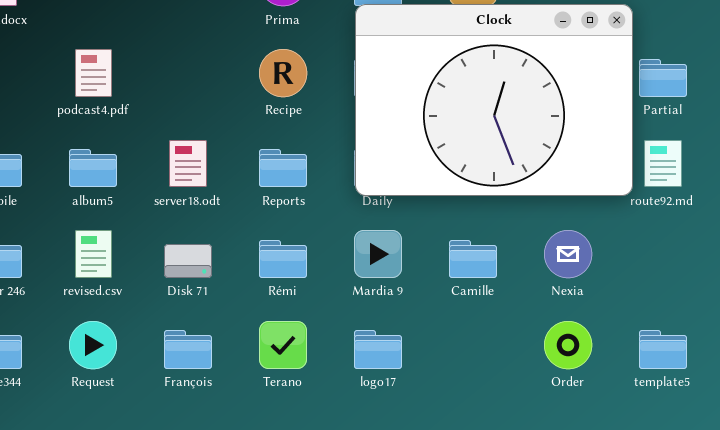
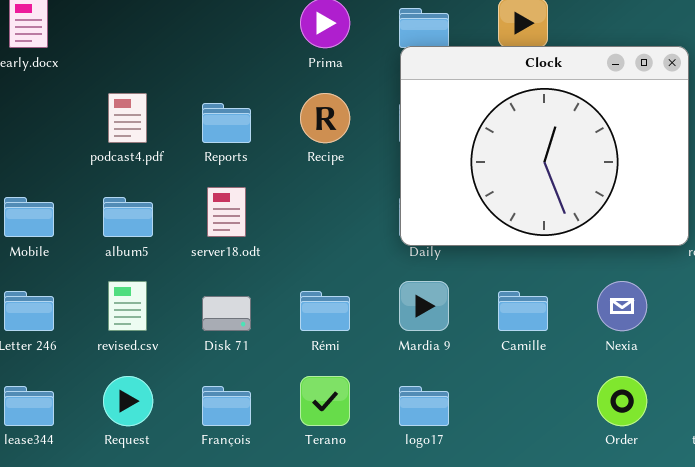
Reports: [259,149,307,187] -> [202,103,251,143], moved

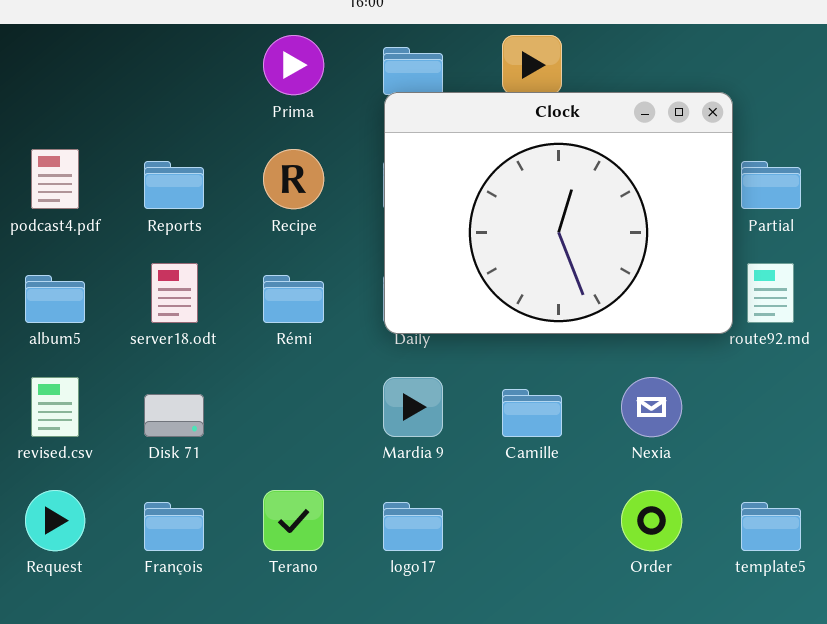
Rémi: [300,291,350,331] -> [263,275,324,323], moved

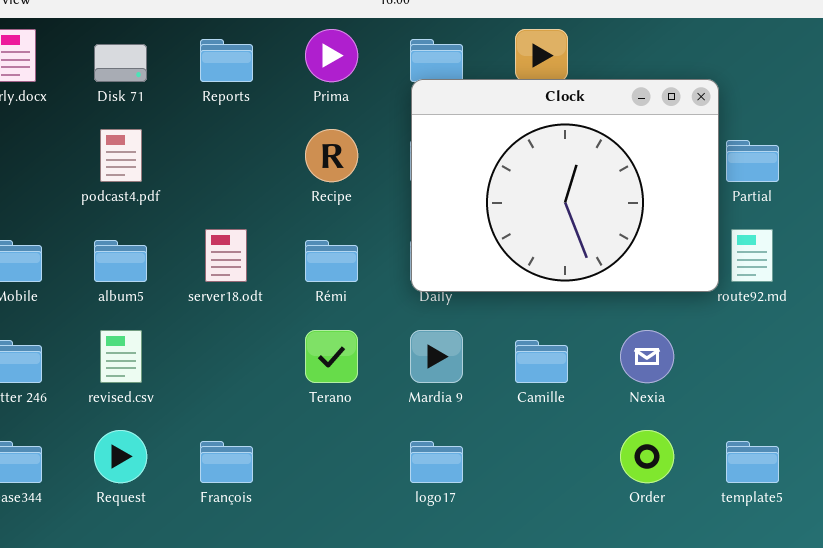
Reports: [144,161,204,209] -> [200,39,253,82], moved
Disk 71: [144,394,204,437] -> [94,44,147,82], moved
Terano: [263,490,324,551] -> [305,330,358,383], moved

